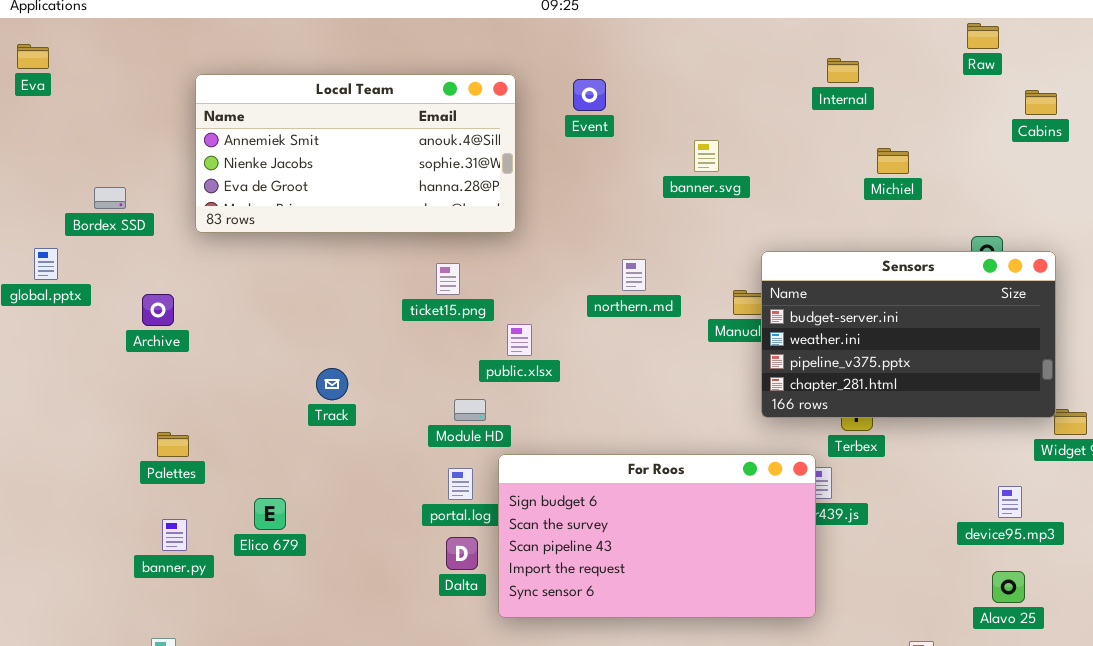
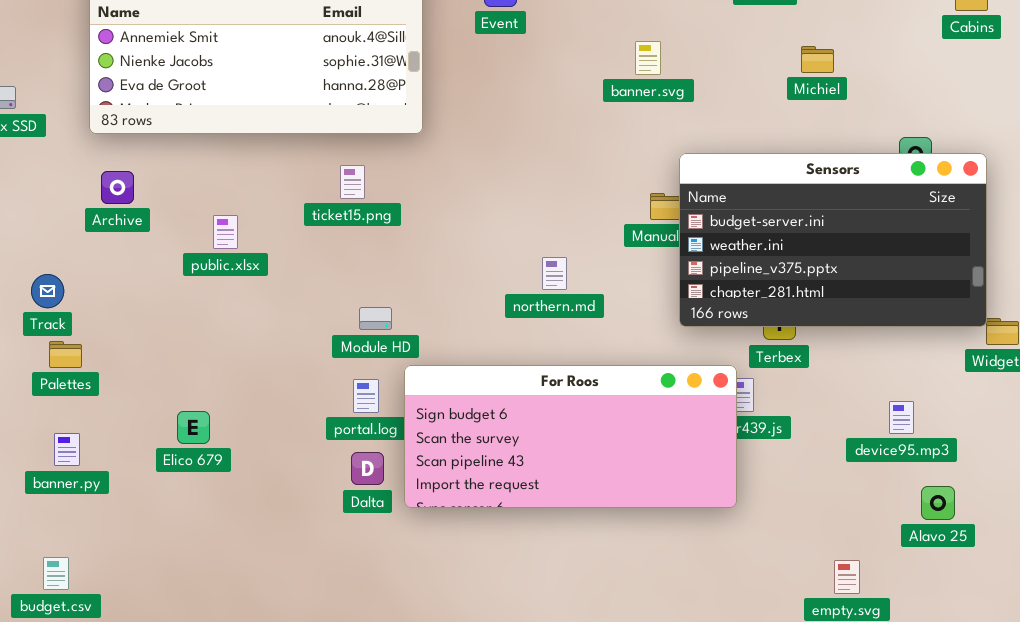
banner.svg: [694,140,719,172] -> [635,41,661,75], moved
northern.md: [622,259,646,291] -> [542,257,567,290], moved
Archive: [142,294,174,326] -> [101,171,134,204], moved
public.xlsx: [507,324,532,356] -> [213,215,238,249], moved
Track: [316,368,348,400] -> [31,274,64,308], moved
For Roos: [498,454,816,618] -> [404,365,737,508], resized
device95.mp3: [998,486,1022,518] -> [889,401,914,434], moved
Elico 679: [254,498,286,530] -> [177,411,210,444], moved

